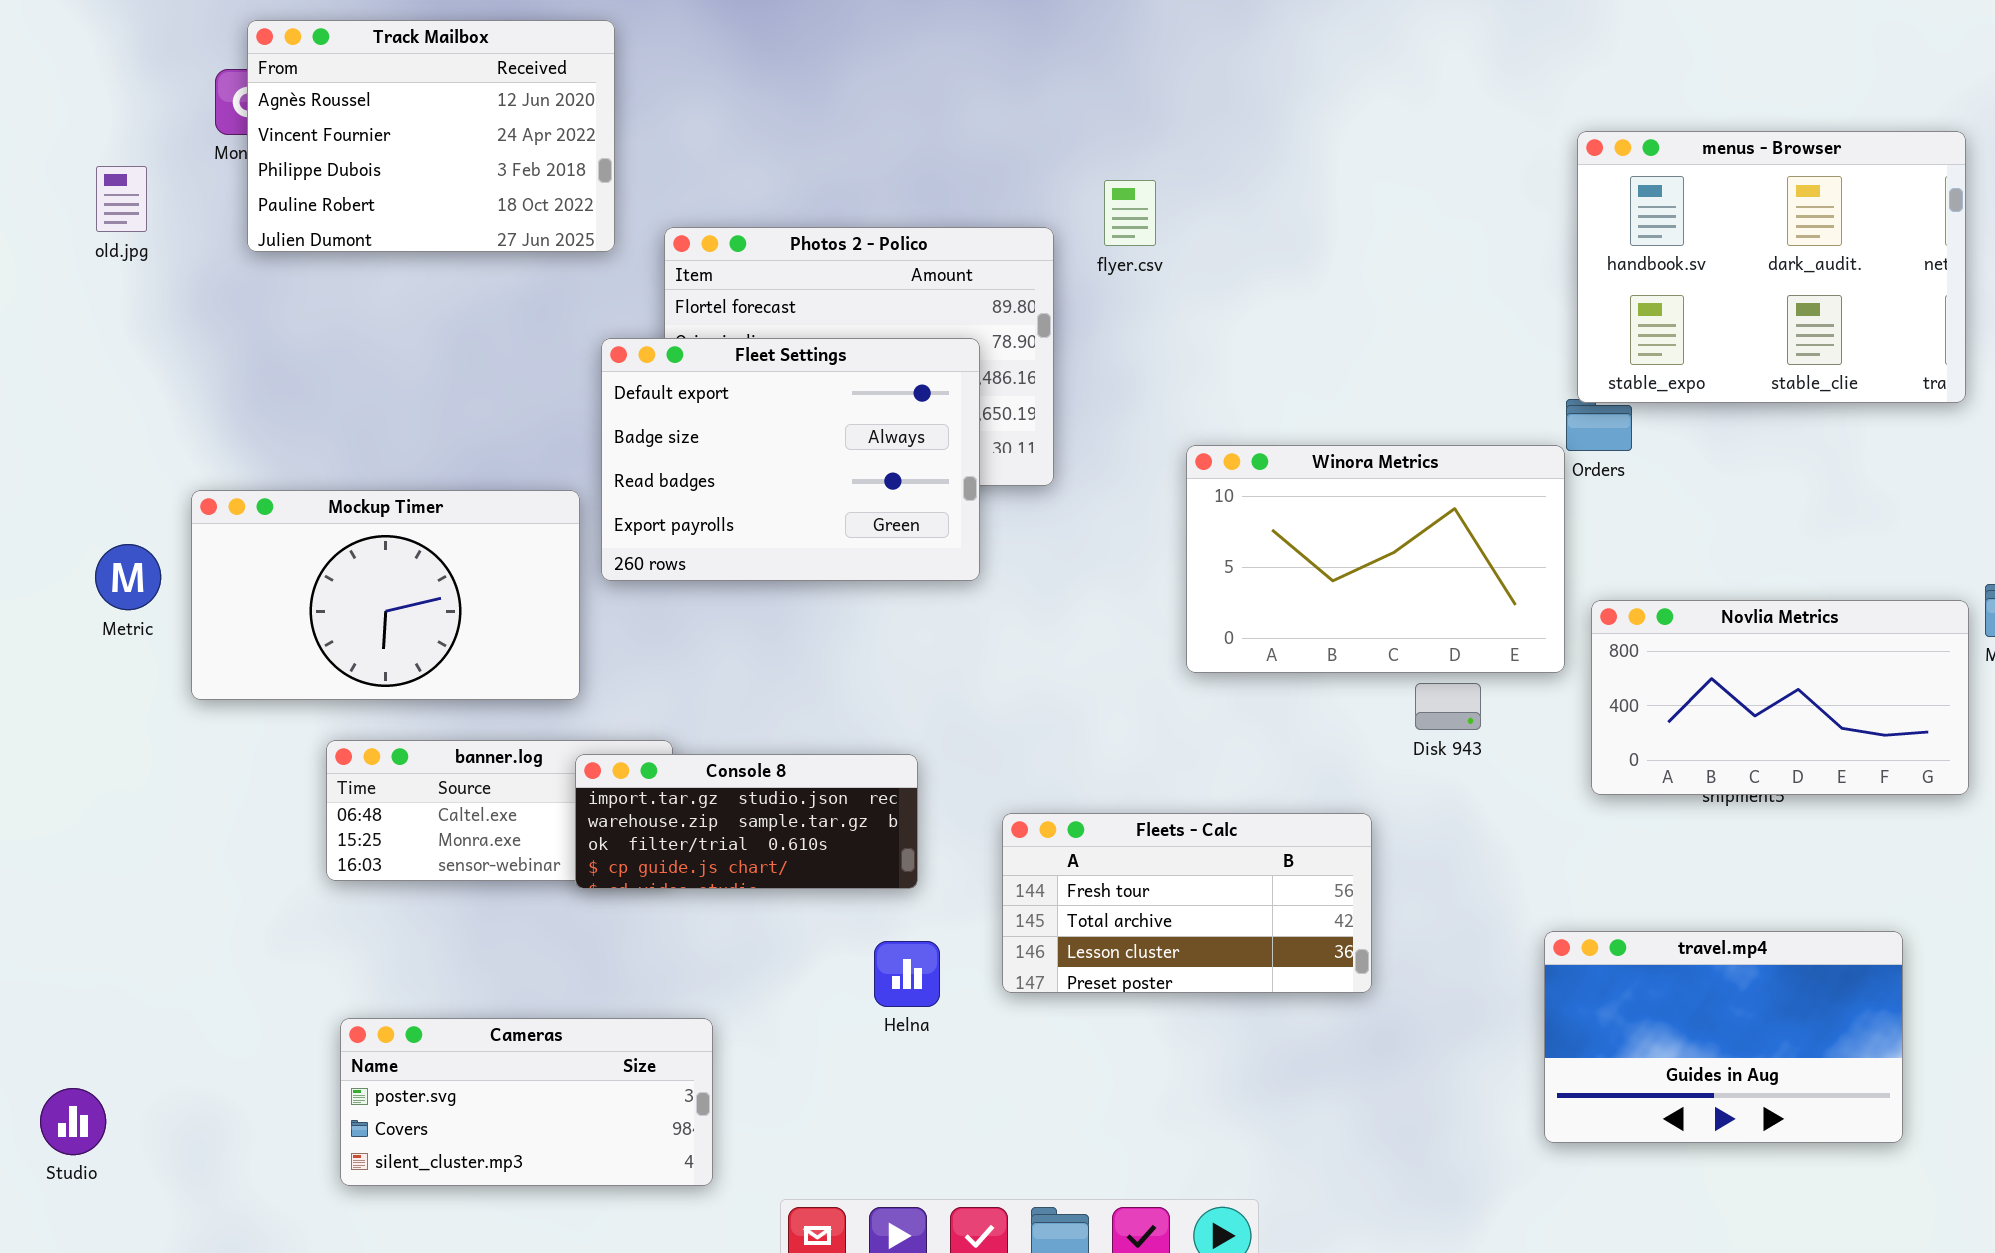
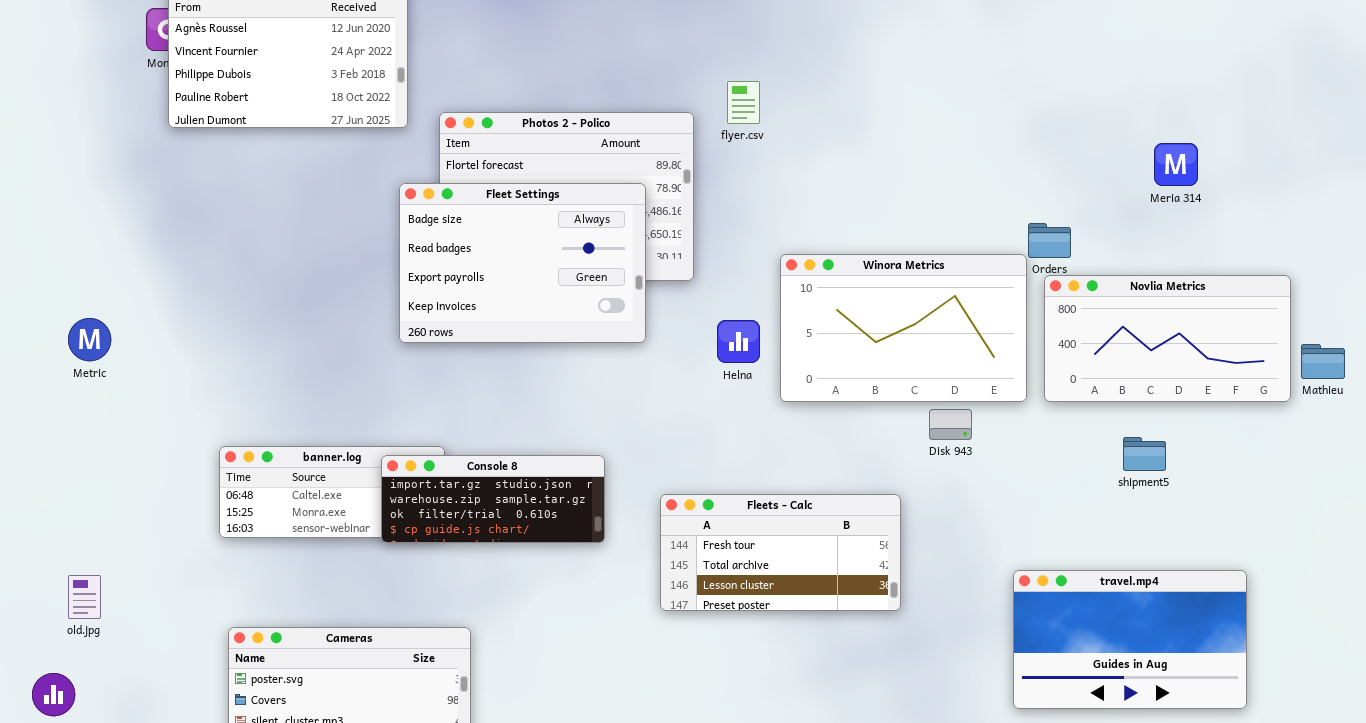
menus - Browser: [1577,131,1966,403] -> none, closed
old.jpg: [96,166,147,232] -> [68,575,101,619], moved
Fleet Settings: [601,338,980,581] -> [399,183,646,343], scrolled down 1 row
Mockup Timer: [191,490,580,700] -> none, closed
Novlia Metrics: [1591,600,1969,795] -> [1044,275,1291,402], moved
Helna: [874,941,940,1007] -> [717,320,760,363], moved

